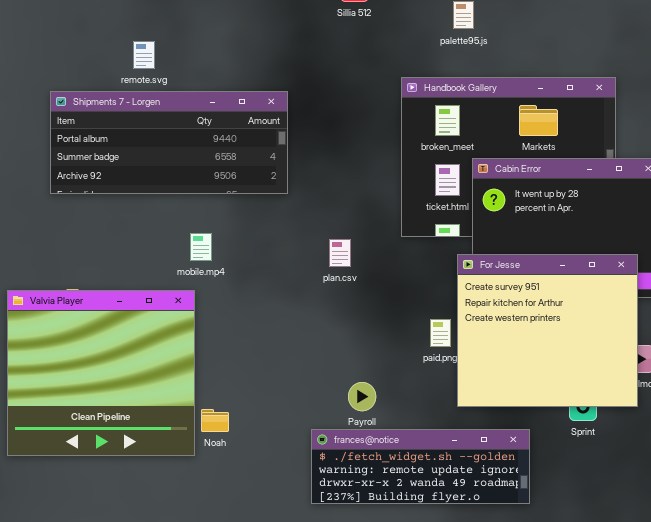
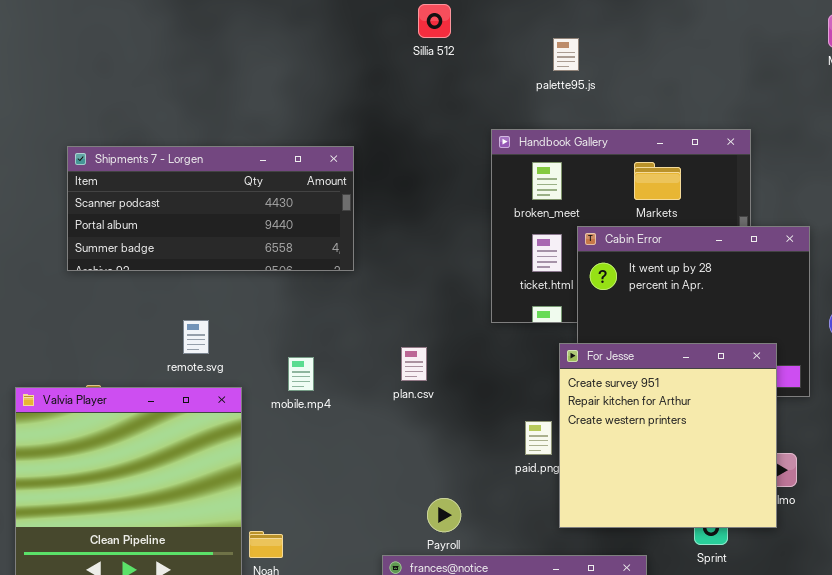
remote.svg: [133,41,155,69] -> [183,320,209,354], moved
Shipments 7 - Lorgen: [50,91,288,194] -> [67,146,354,271], scrolled up 1 row
mobile.mp4: [190,233,212,261] -> [288,357,314,391], moved
plan.csv: [329,239,351,267] -> [401,347,427,381], moved

